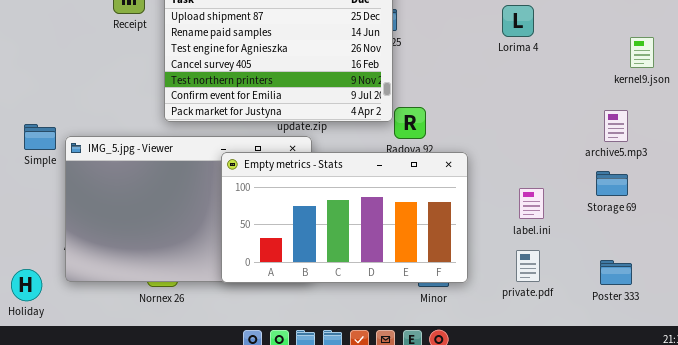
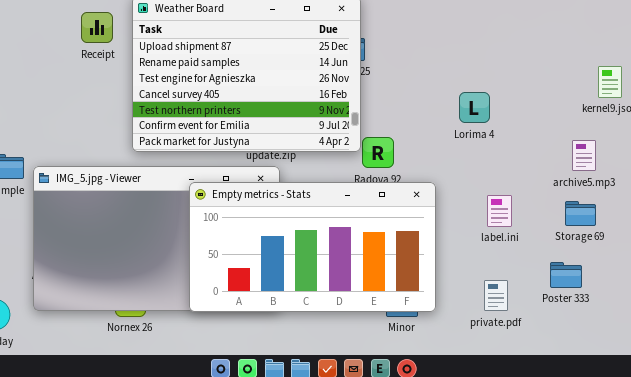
Lorima 4: [502,5,534,37] -> [459,92,490,123], moved
label.ini: [519,188,544,219] -> [487,195,512,227], moved
Poster 333: [600,260,632,285] -> [550,262,582,288], moved

